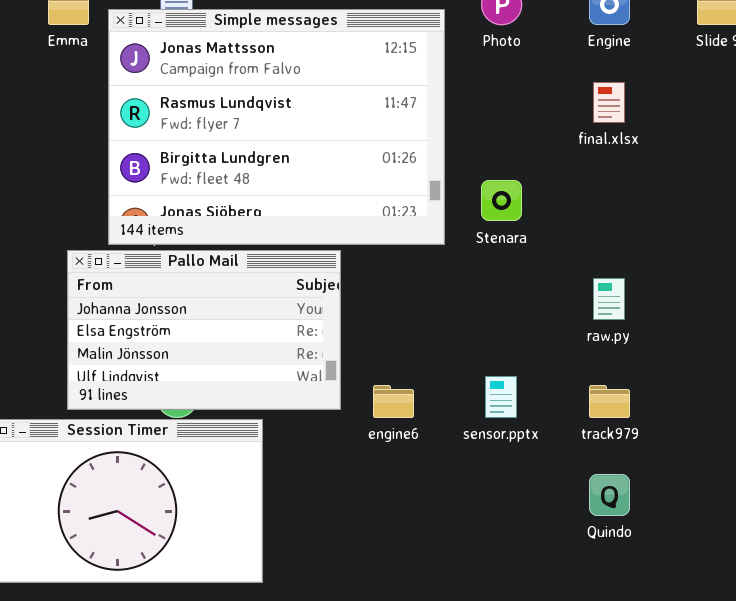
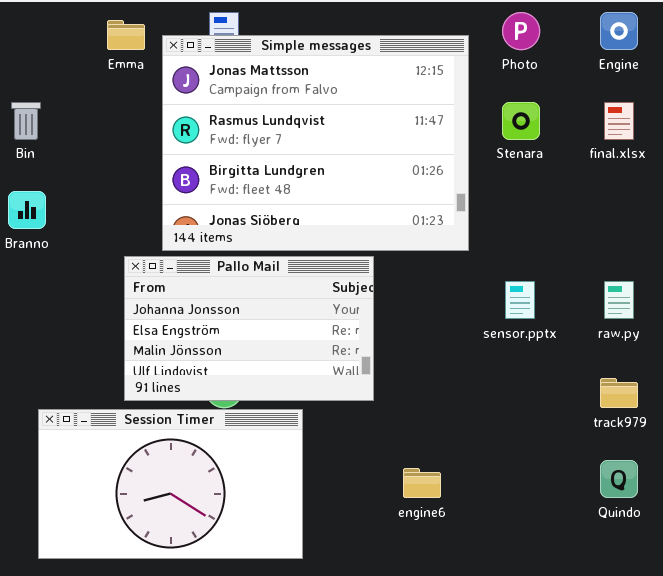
Stenara: [481,180,522,221] -> [502,102,540,140], moved
sensor.pptx: [485,376,517,418] -> [505,281,535,319], moved
engine6: [373,385,414,418] -> [403,468,441,498], moved

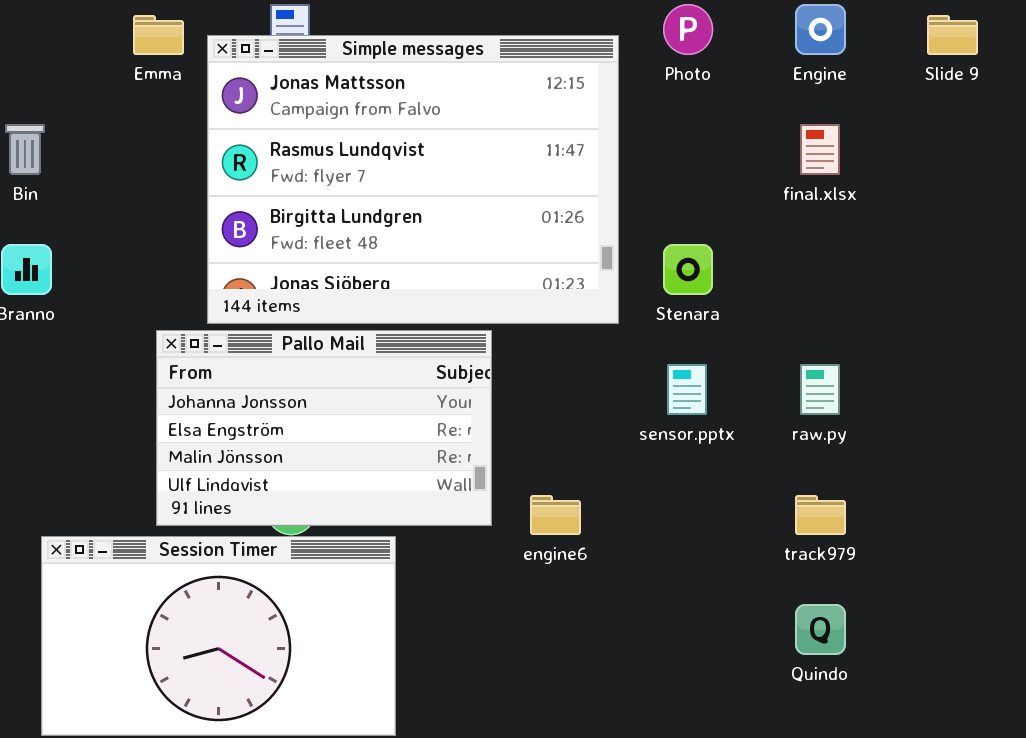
Stenara: [502,102,540,140] -> [663,244,713,295], moved
engine6: [403,468,441,498] -> [530,495,581,535], moved

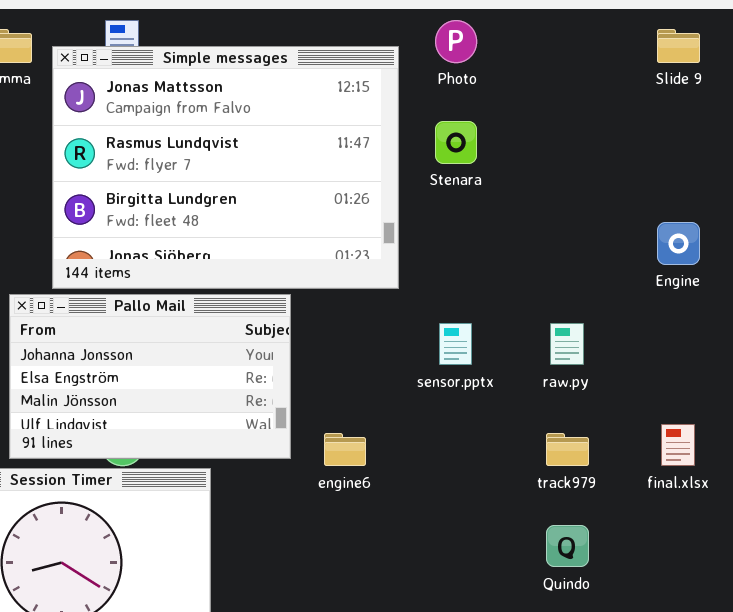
Engine: [795,4,846,55] -> [657,222,700,265], moved
final.xlsx: [800,124,840,175] -> [661,424,695,466], moved
Stenara: [663,244,713,295] -> [435,121,477,164], moved

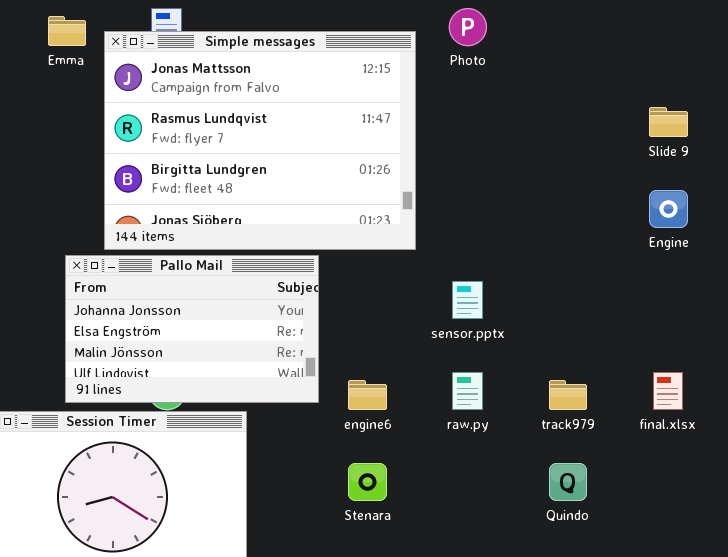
Slide 9: [657,29,700,63] -> [649,107,688,137], moved
Stenara: [435,121,477,164] -> [348,463,387,501], moved
raw.py: [550,323,584,365] -> [452,372,483,410], moved

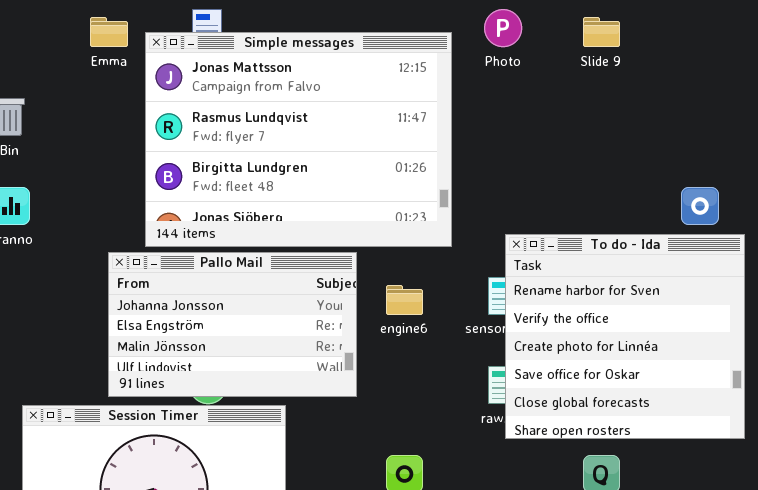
Slide 9: [649,107,688,137] -> [583,17,620,47], moved
To do - Ida: none -> [505,234,745,439], opened
engine6: [348,380,387,410] -> [386,285,423,315], moved

